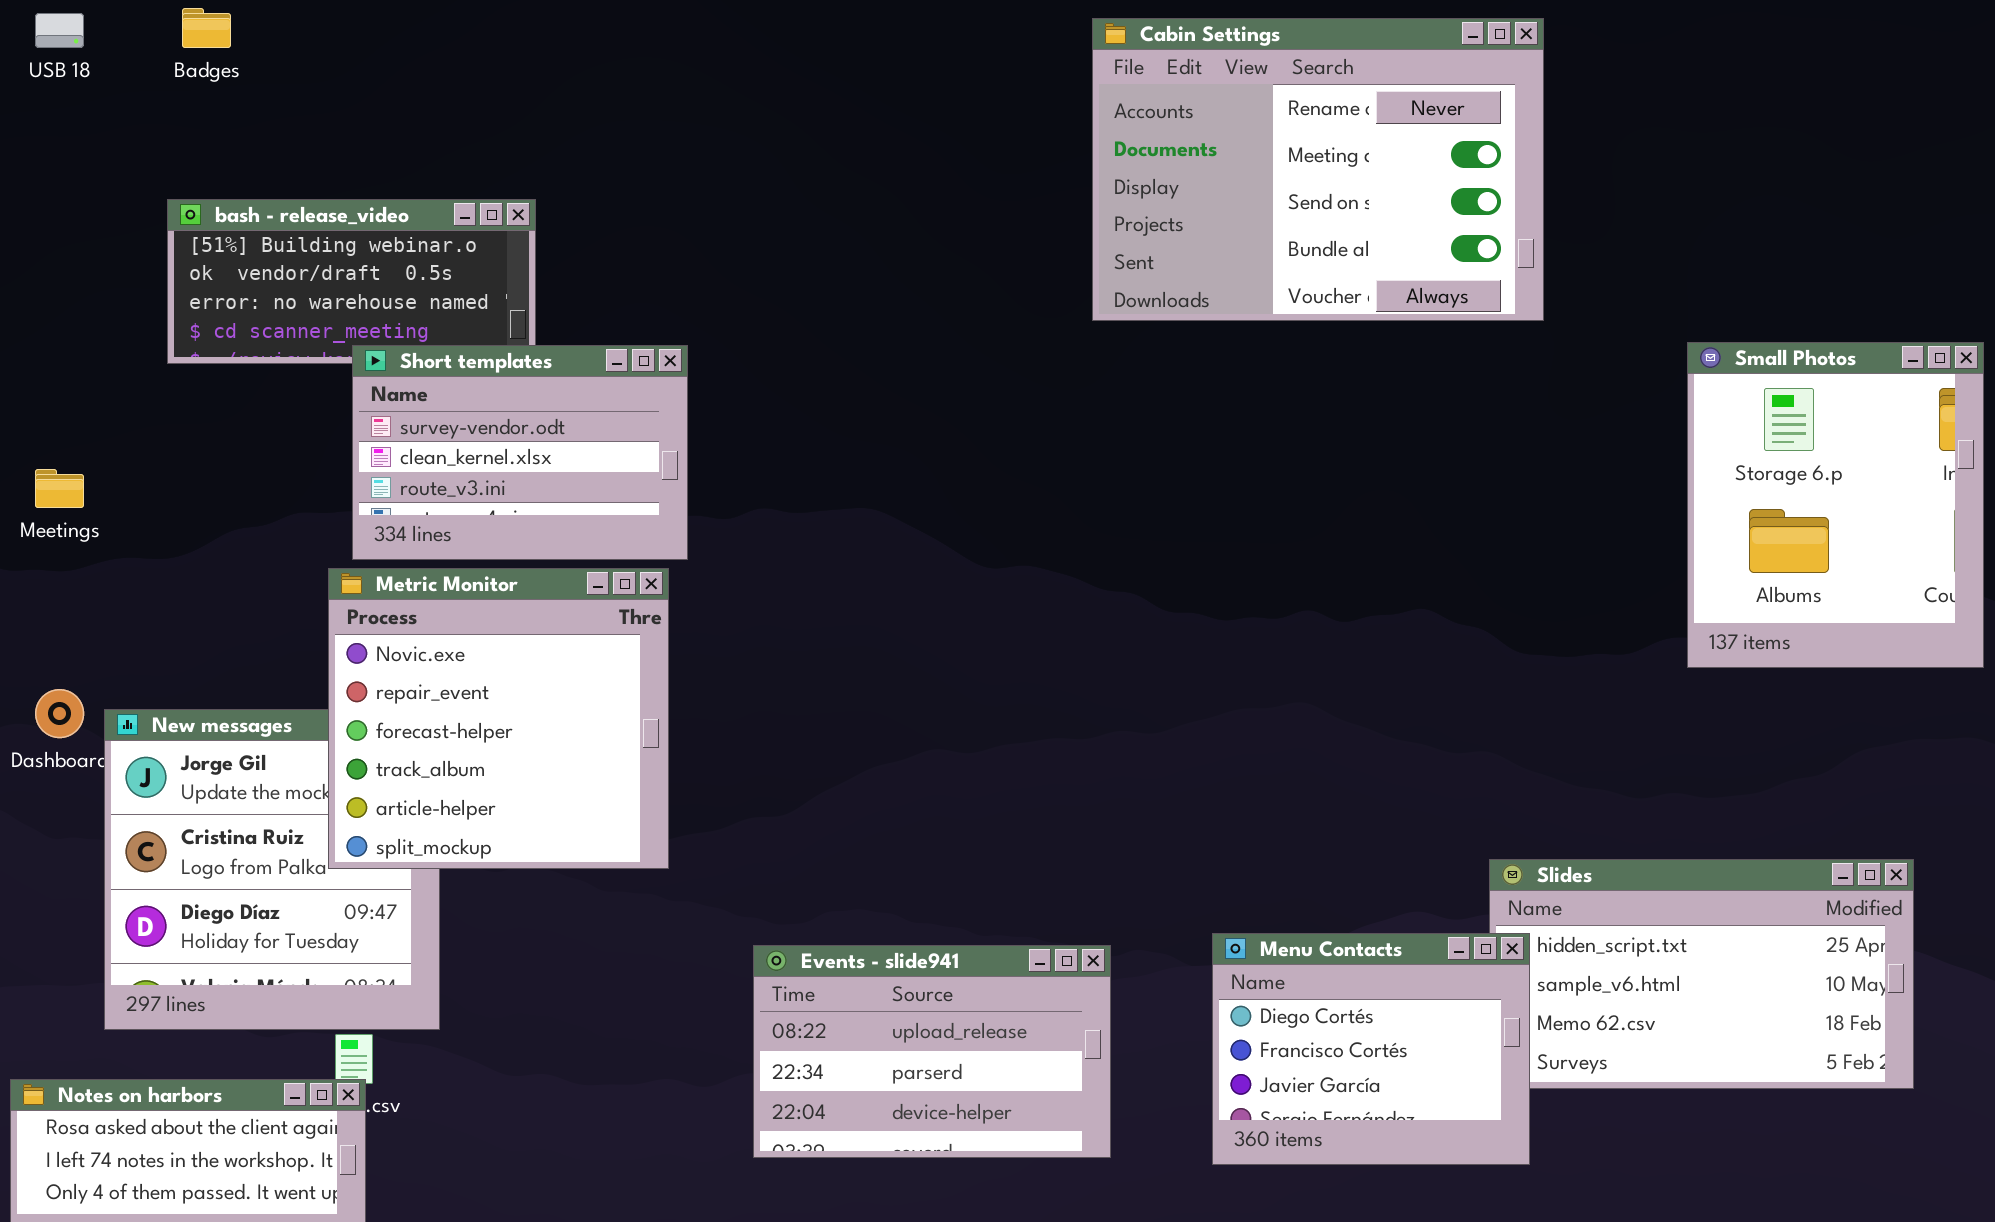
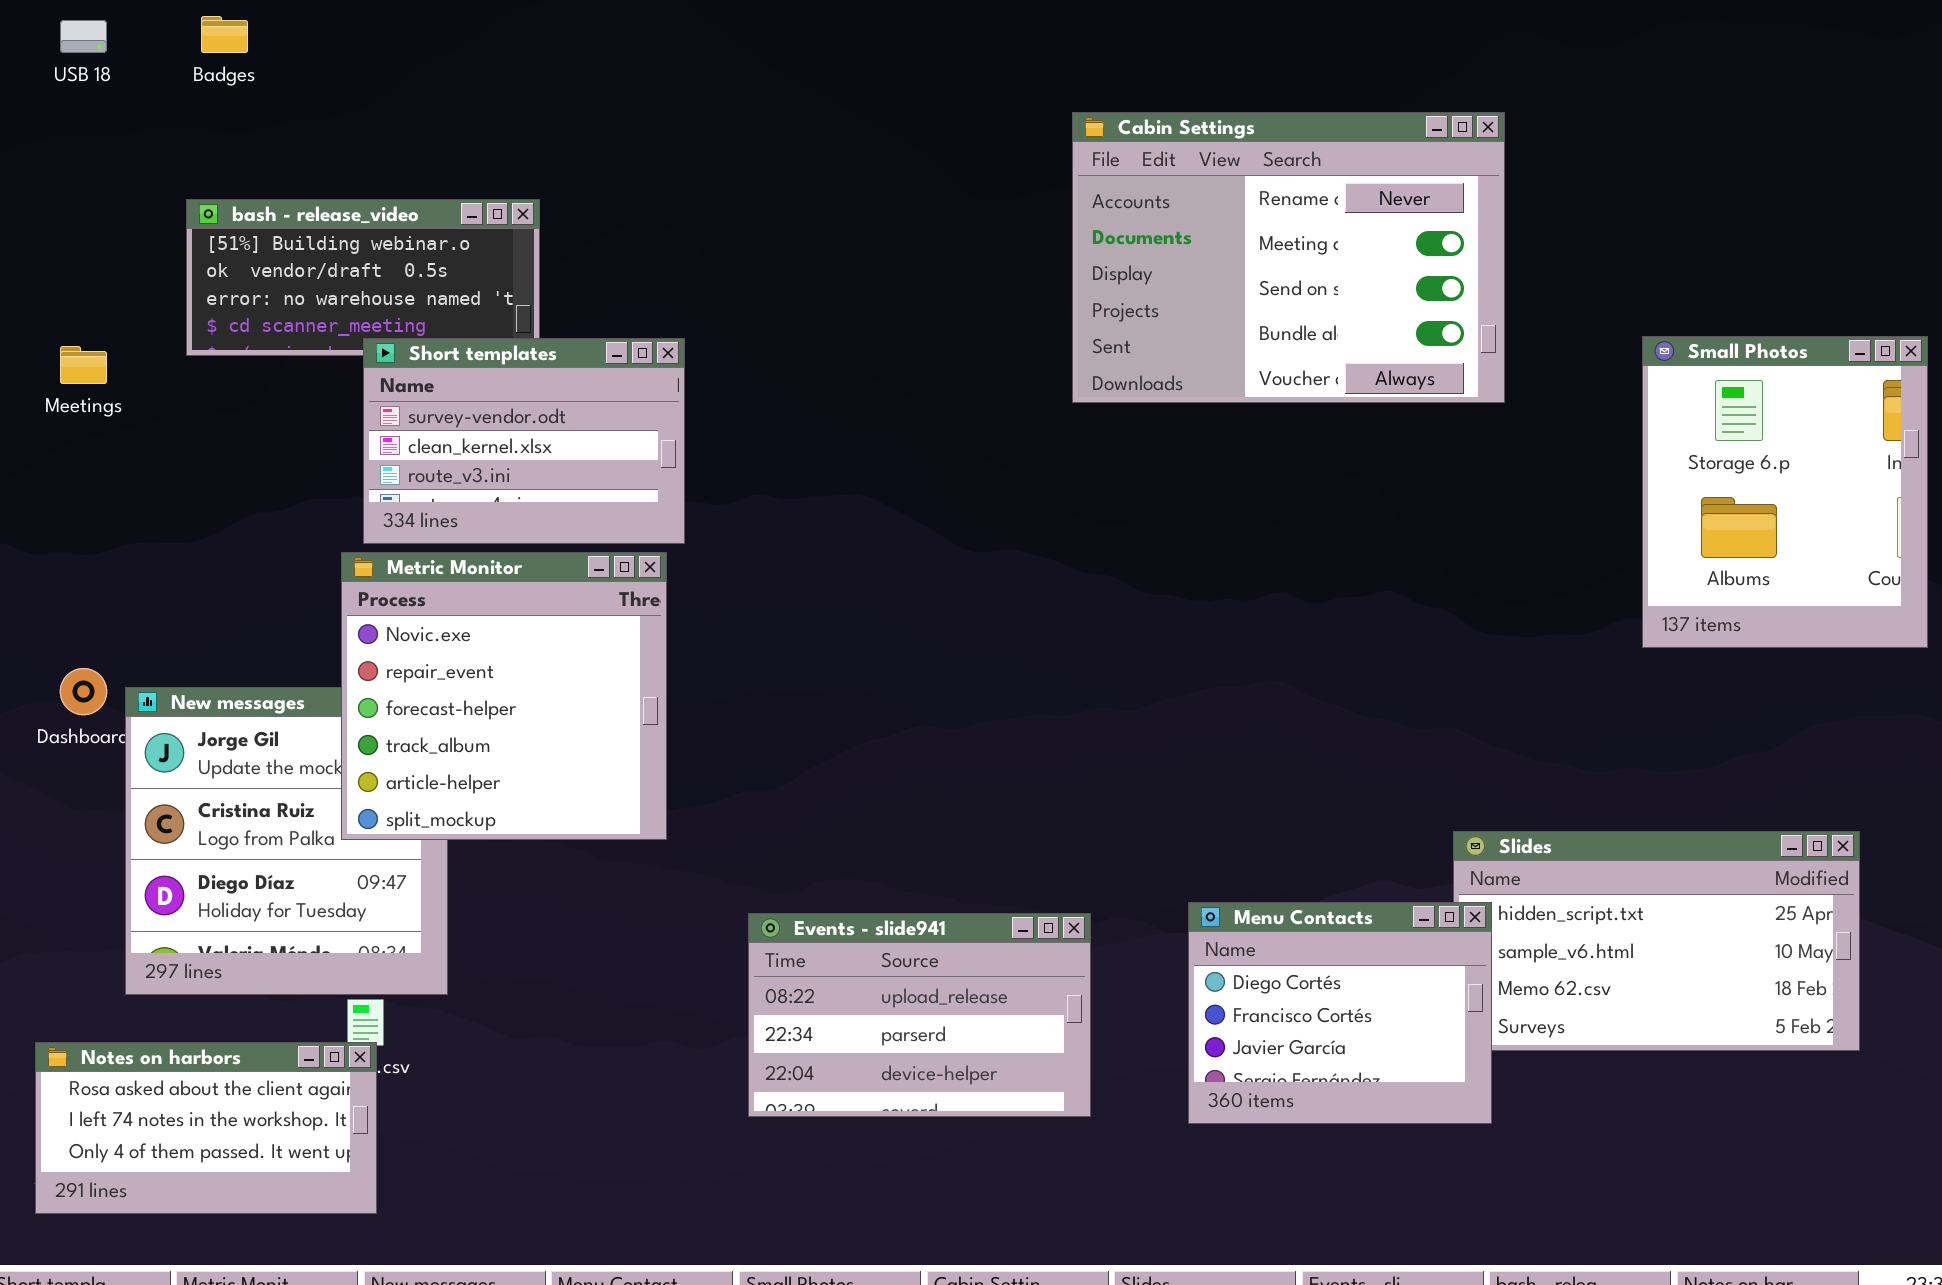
Cabin Settings: [1092,18,1544,321] -> [1072,112,1505,403], moved
Meetings: [35,469,84,508] -> [60,346,107,384], moved

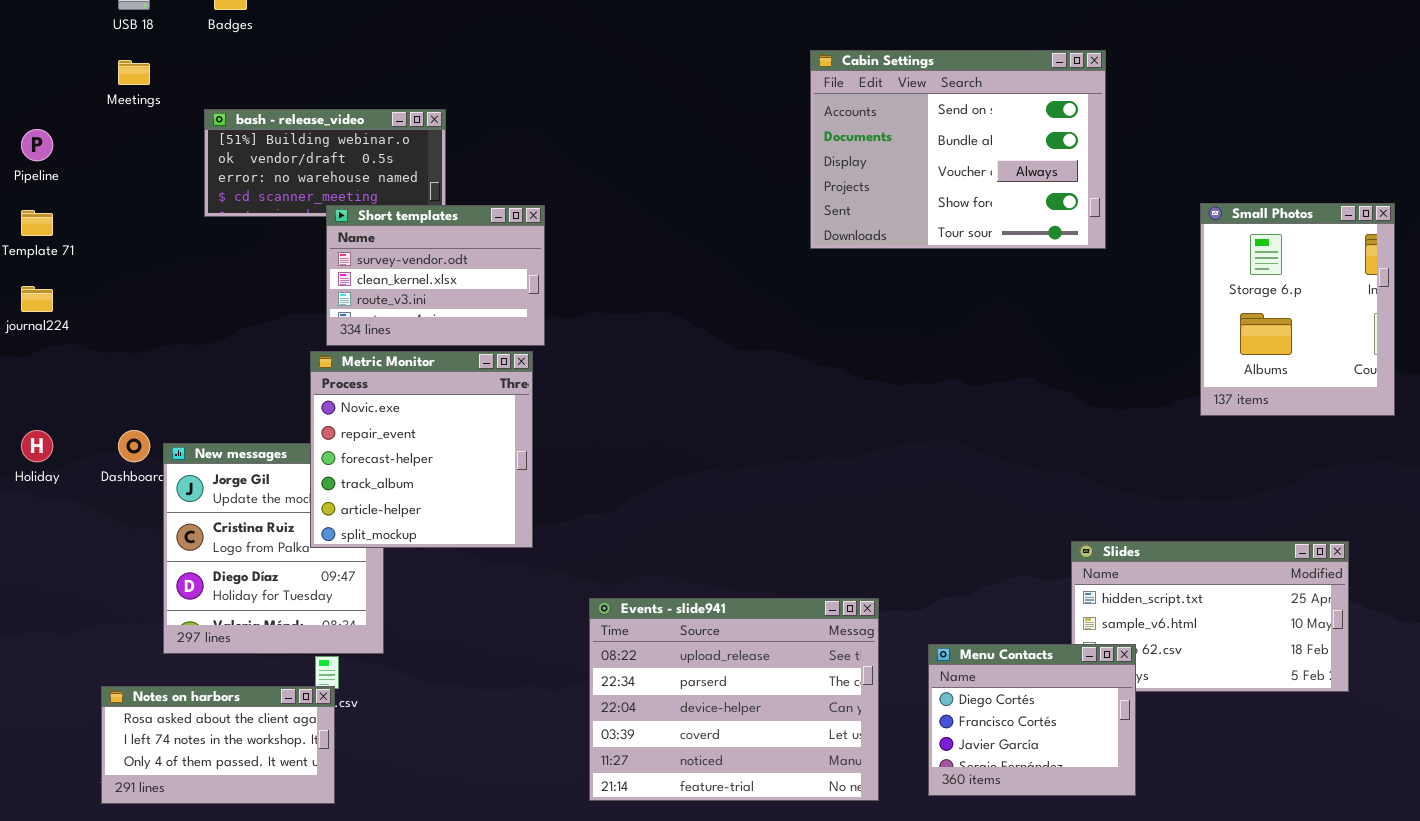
Cabin Settings: [1072,112,1505,403] -> [810,50,1106,249], scrolled down 2 rows
Meetings: [60,346,107,384] -> [118,60,150,85], moved
Menu Contacts: [1188,902,1492,1124] -> [928,644,1136,796], moved
Events - slide941: [748,913,1091,1117] -> [589,598,879,801], resized

